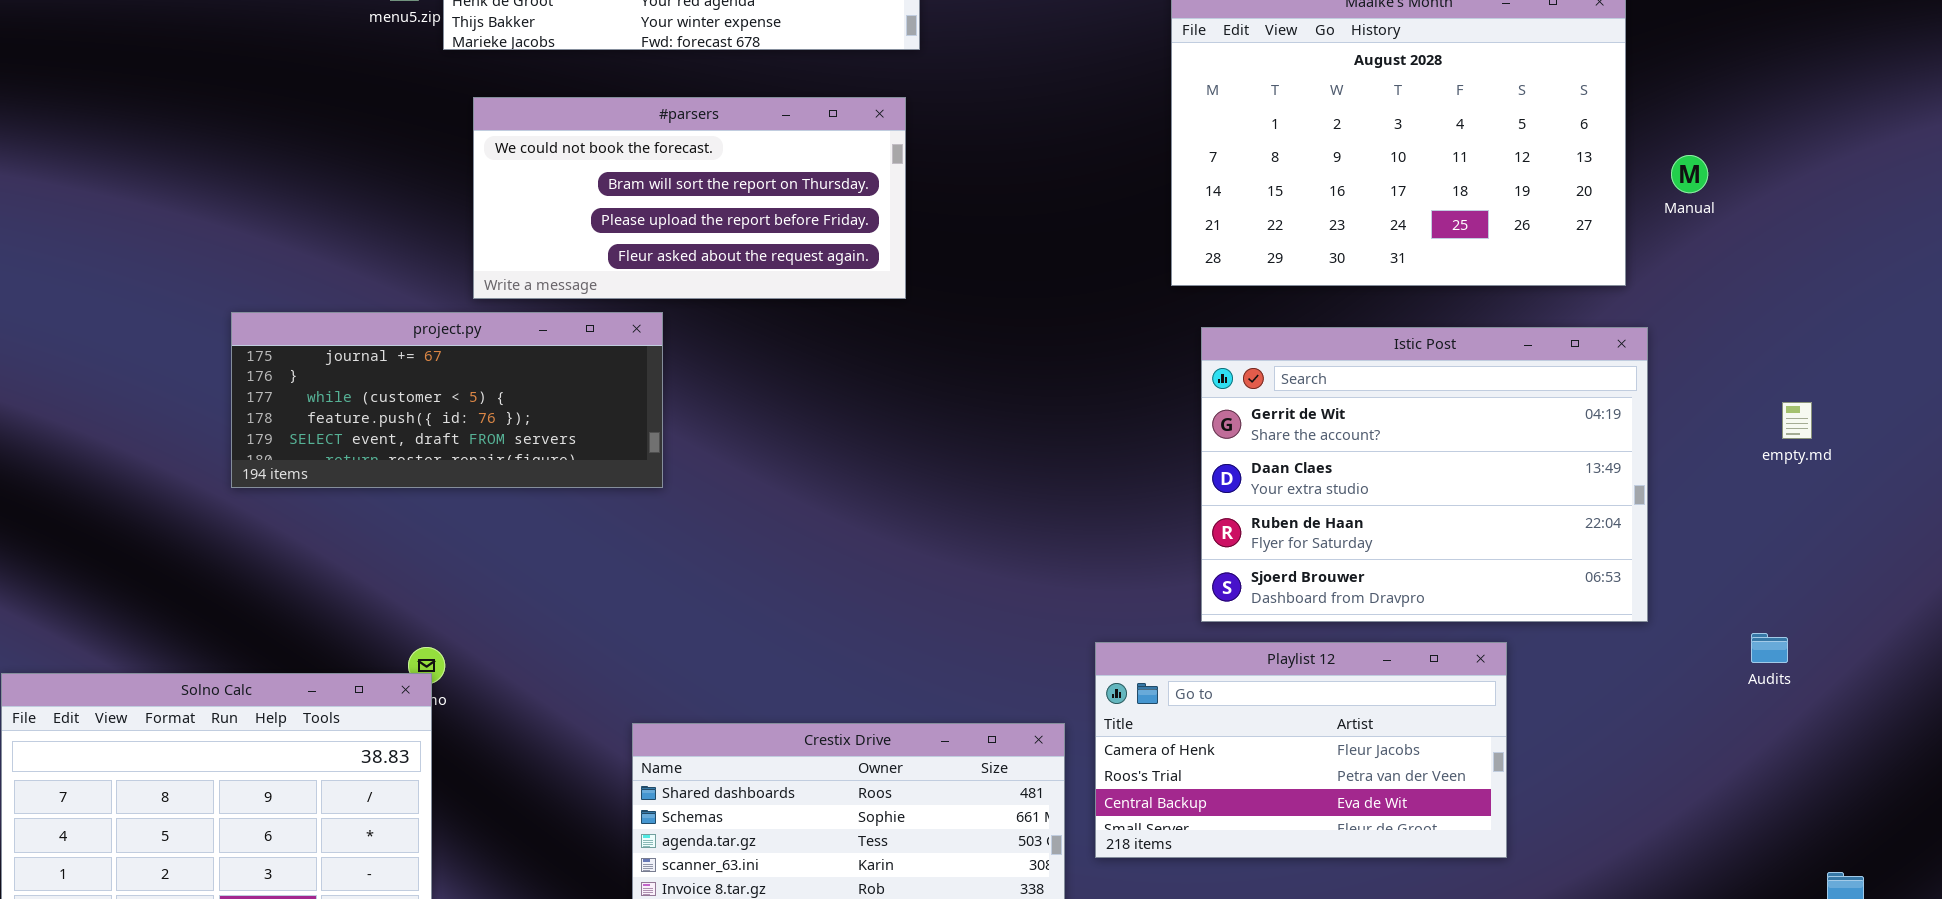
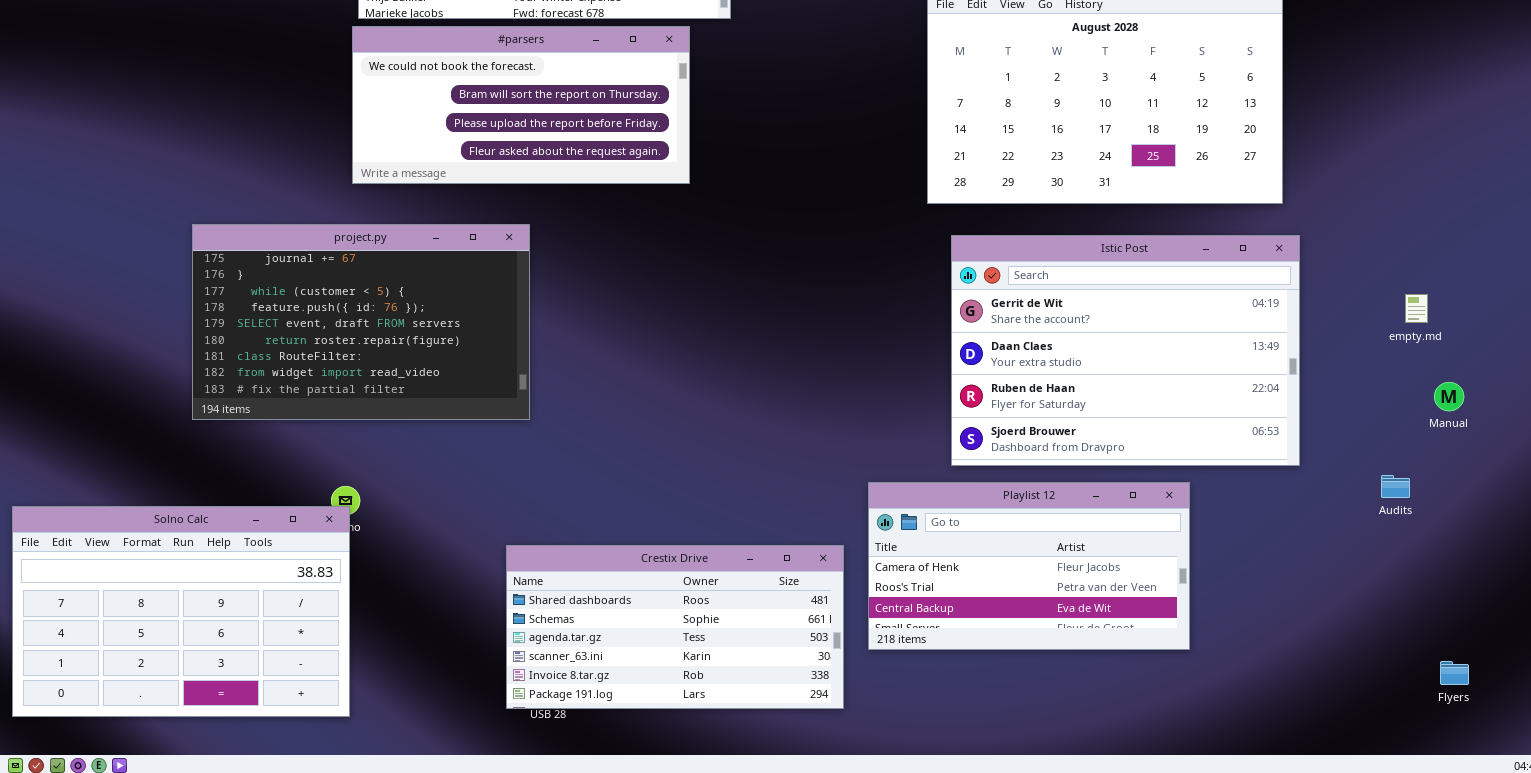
#parsers: [473,97,906,299] -> [352,26,690,184], moved
Manual: [1671,155,1708,193] -> [1434,382,1464,411], moved
project.py: [231,312,663,488] -> [192,224,530,420], resized

